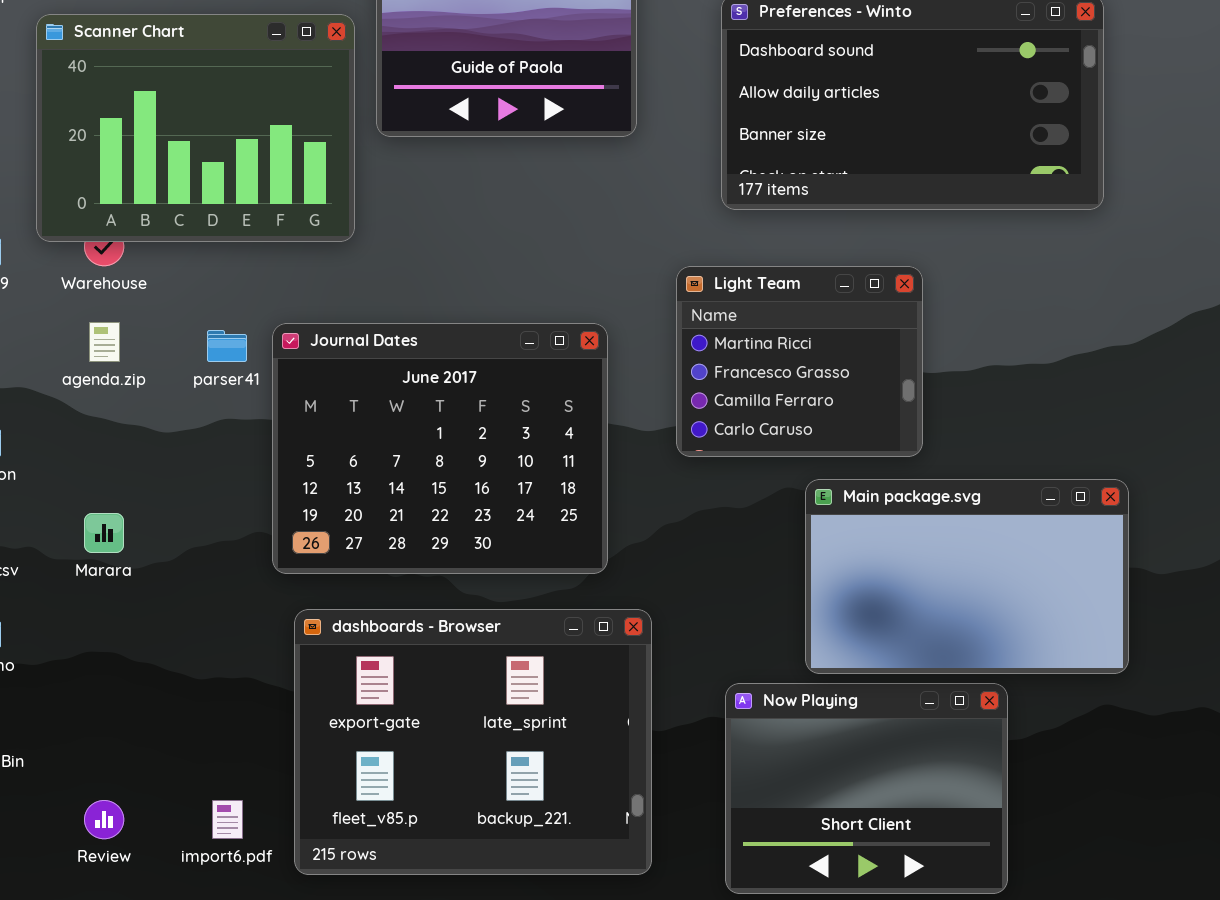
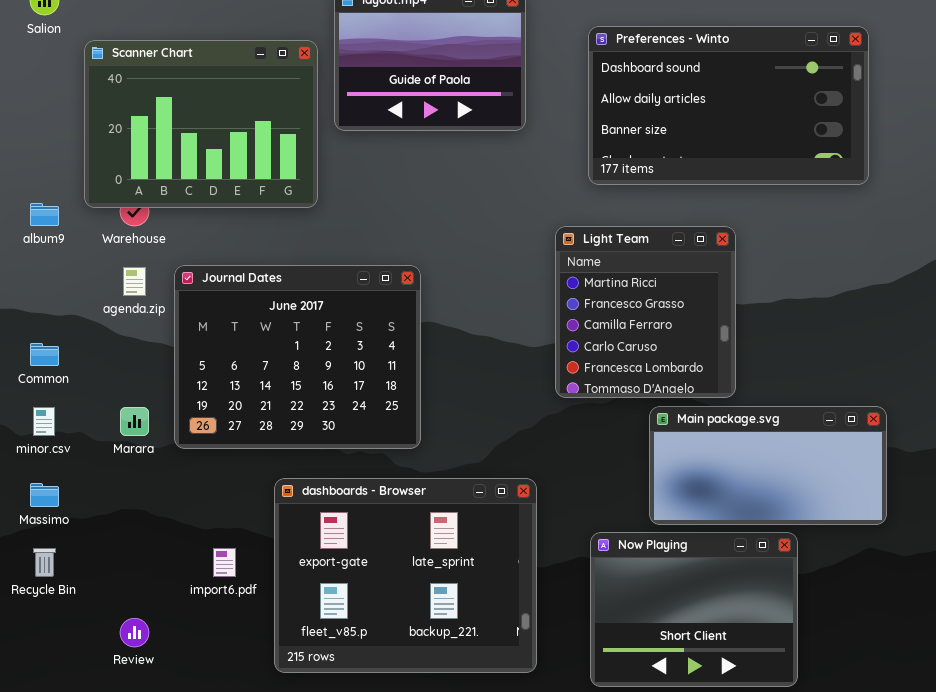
Light Team: [676,266,923,457] -> [555,226,736,398], resized
Journal Dates: [272,323,608,574] -> [174,265,421,449], moved
Main package.svg: [805,479,1129,674] -> [649,406,887,525], resized
import6.pdf: [212,800,243,839] -> [213,548,236,577], moved

